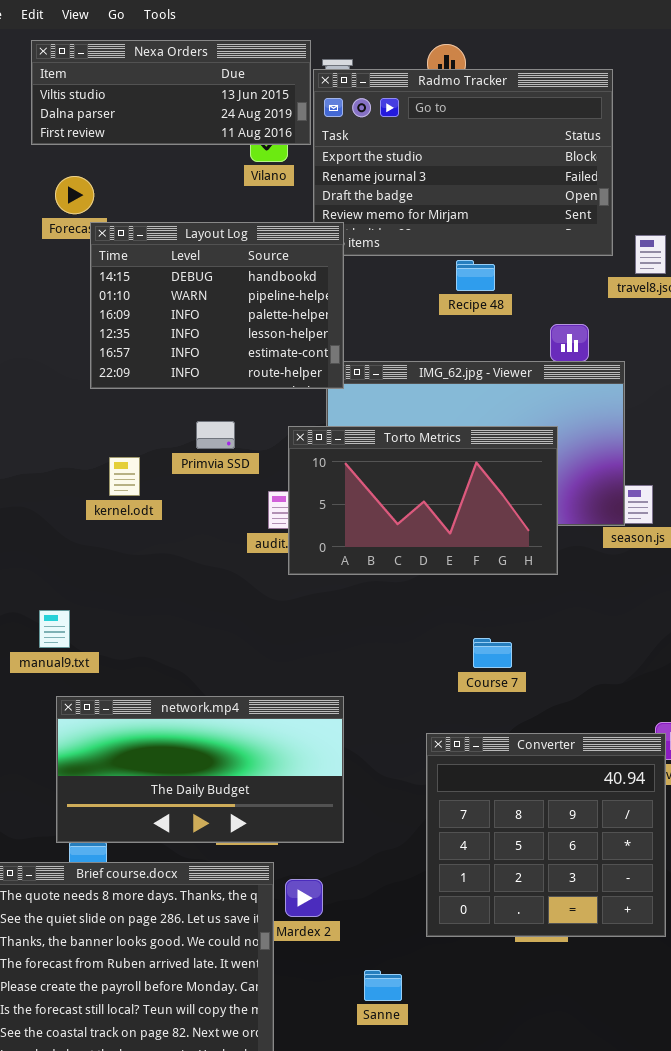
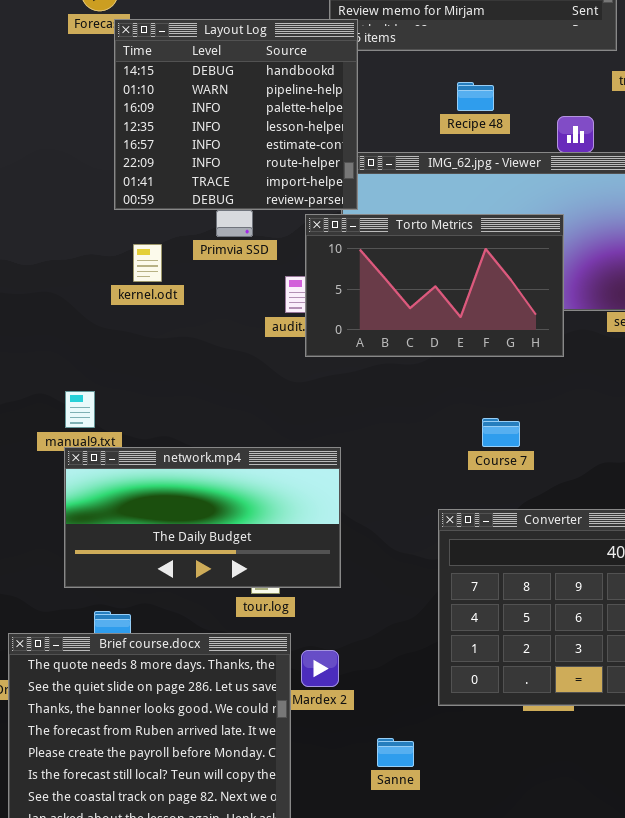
Layout Log: [90,222,344,389] -> [114,19,358,210], resized
Recipe 48: [456,260,495,291] -> [457,82,494,111], moved
network.mp4: [56,696,344,843] -> [64,447,341,588], moved

